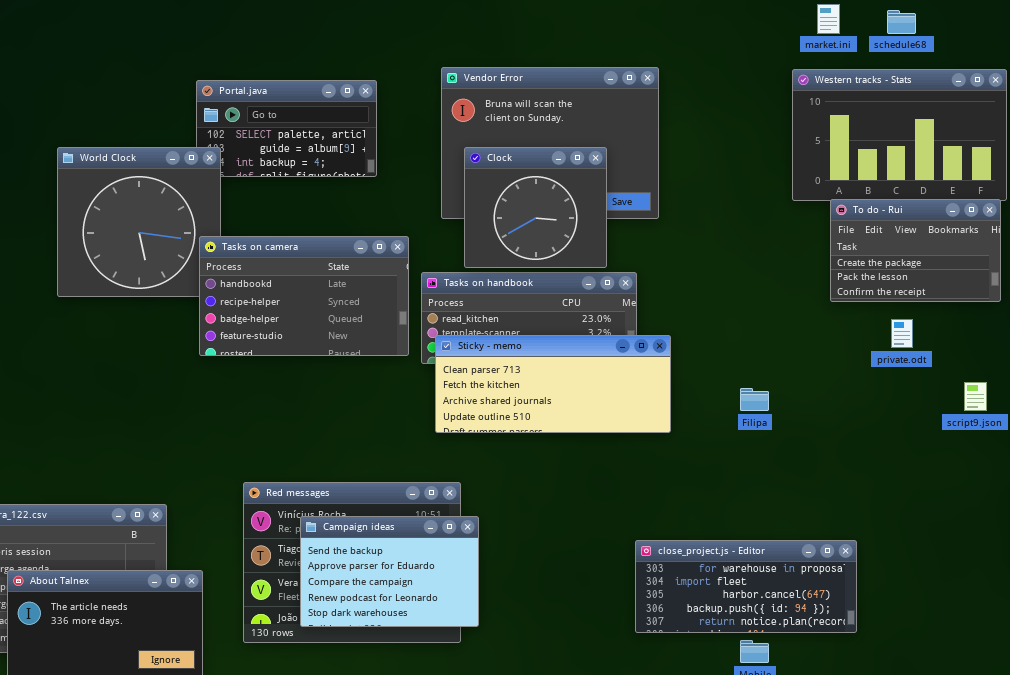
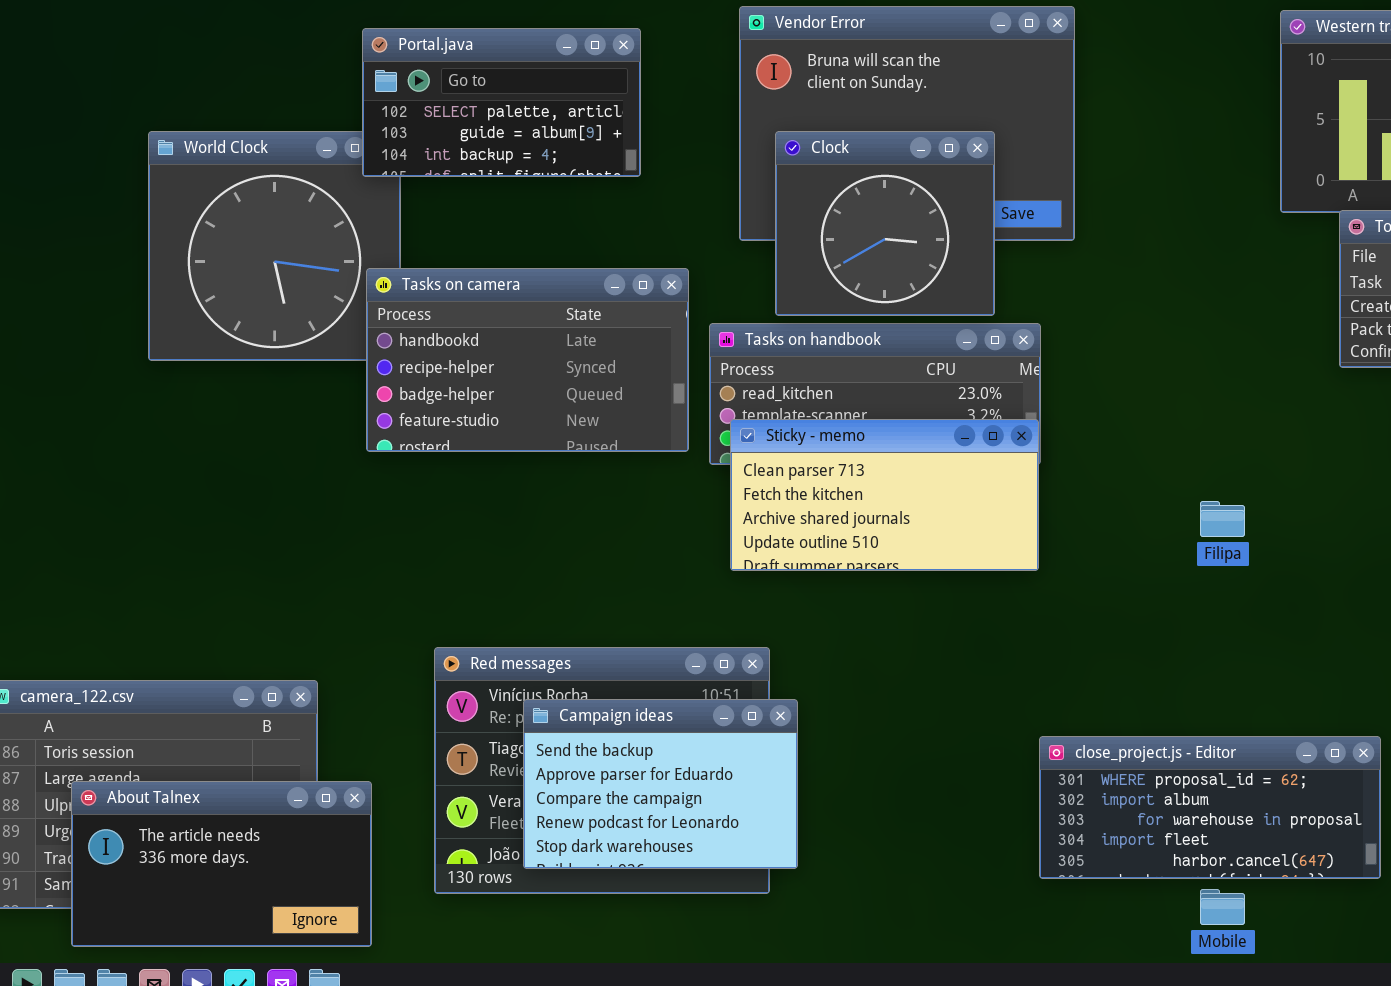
Portal.java: [196,80,377,177] -> [362,28,641,177], raised
Sticky - memo: [435,335,671,433] -> [730,419,1039,571], resized
close_project.js - Editor: [635,540,857,633] -> [1039,736,1381,879], scrolled up 2 rows

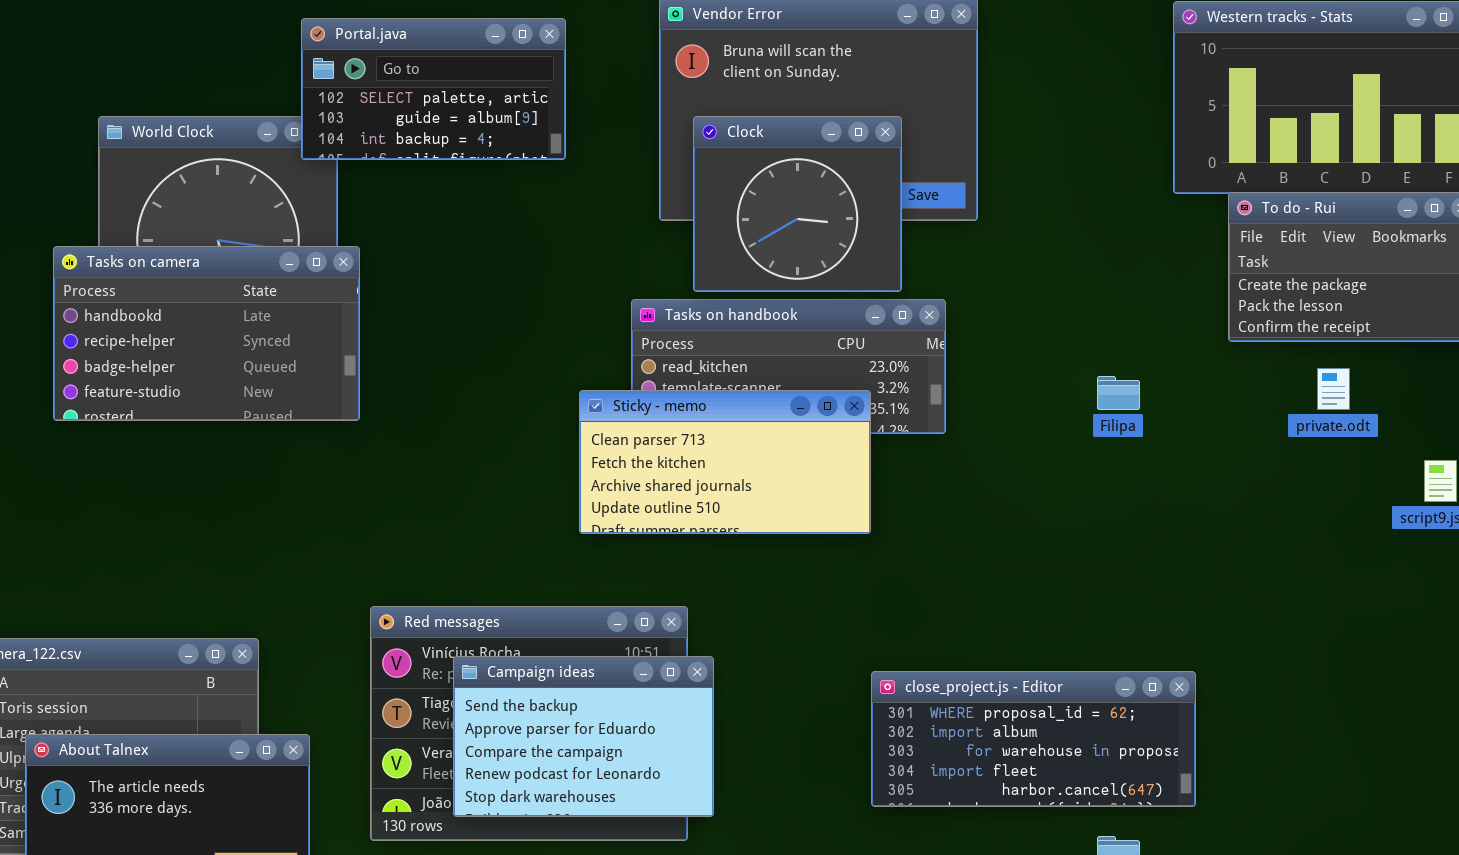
Tasks on camera: [366,268,689,452] -> [53,246,360,421], moved
Sticky - memo: [730,419,1039,571] -> [579,390,871,534], moved
Filipa: [1200,501,1245,537] -> [1097,376,1140,410], moved
close_project.js - Editor: [1039,736,1381,879] -> [871,671,1196,807], moved

